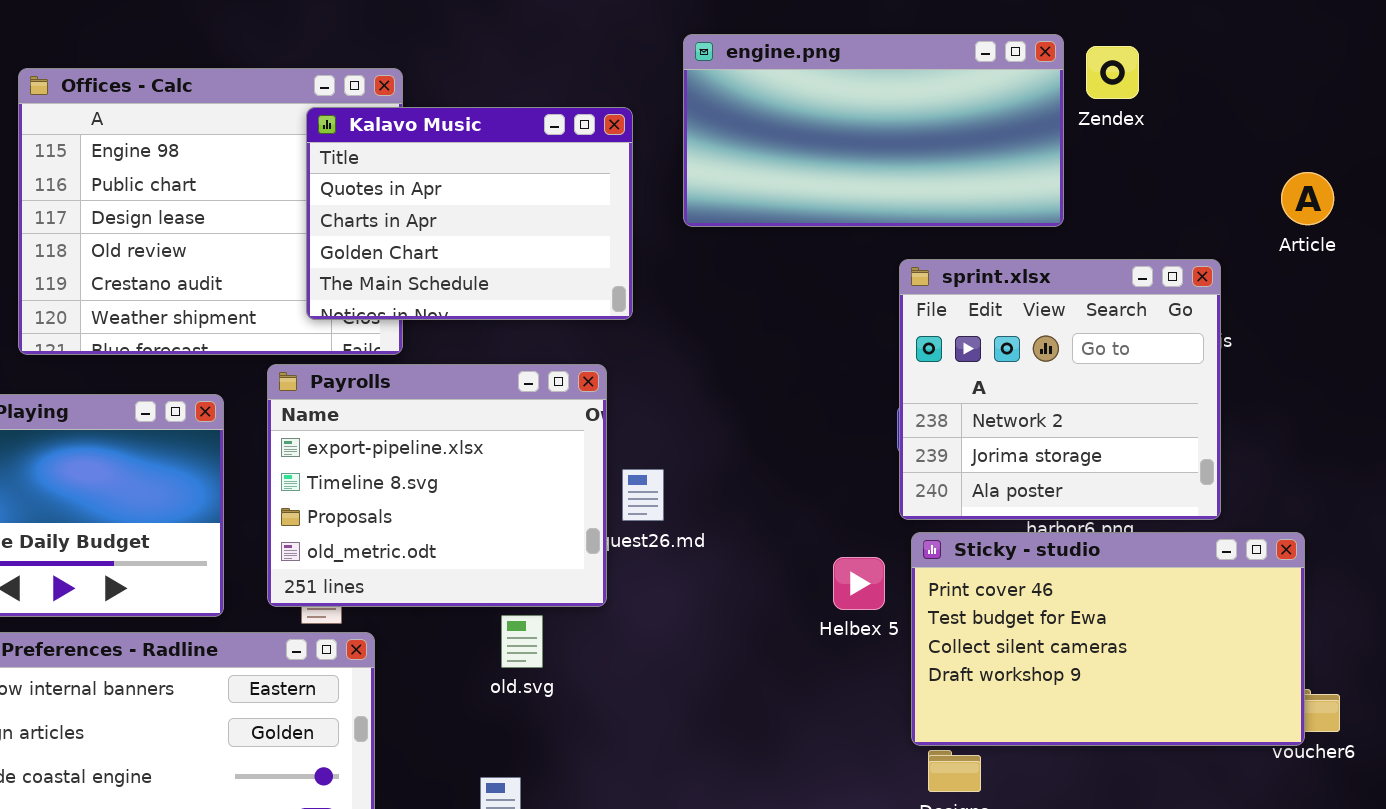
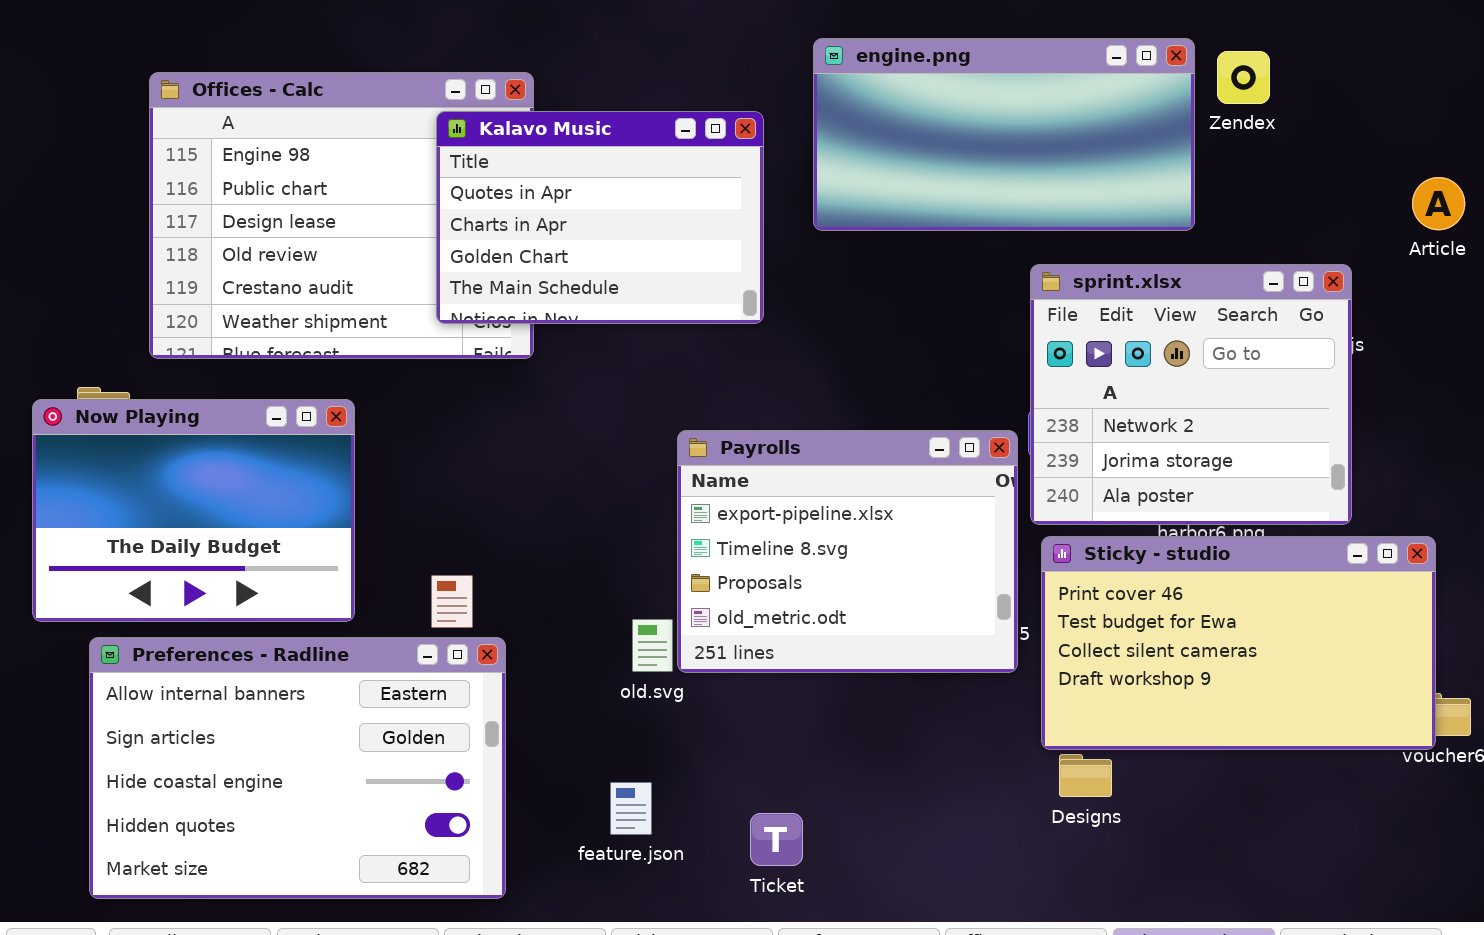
Payrolls: [267,364,607,607] -> [677,430,1018,673], moved

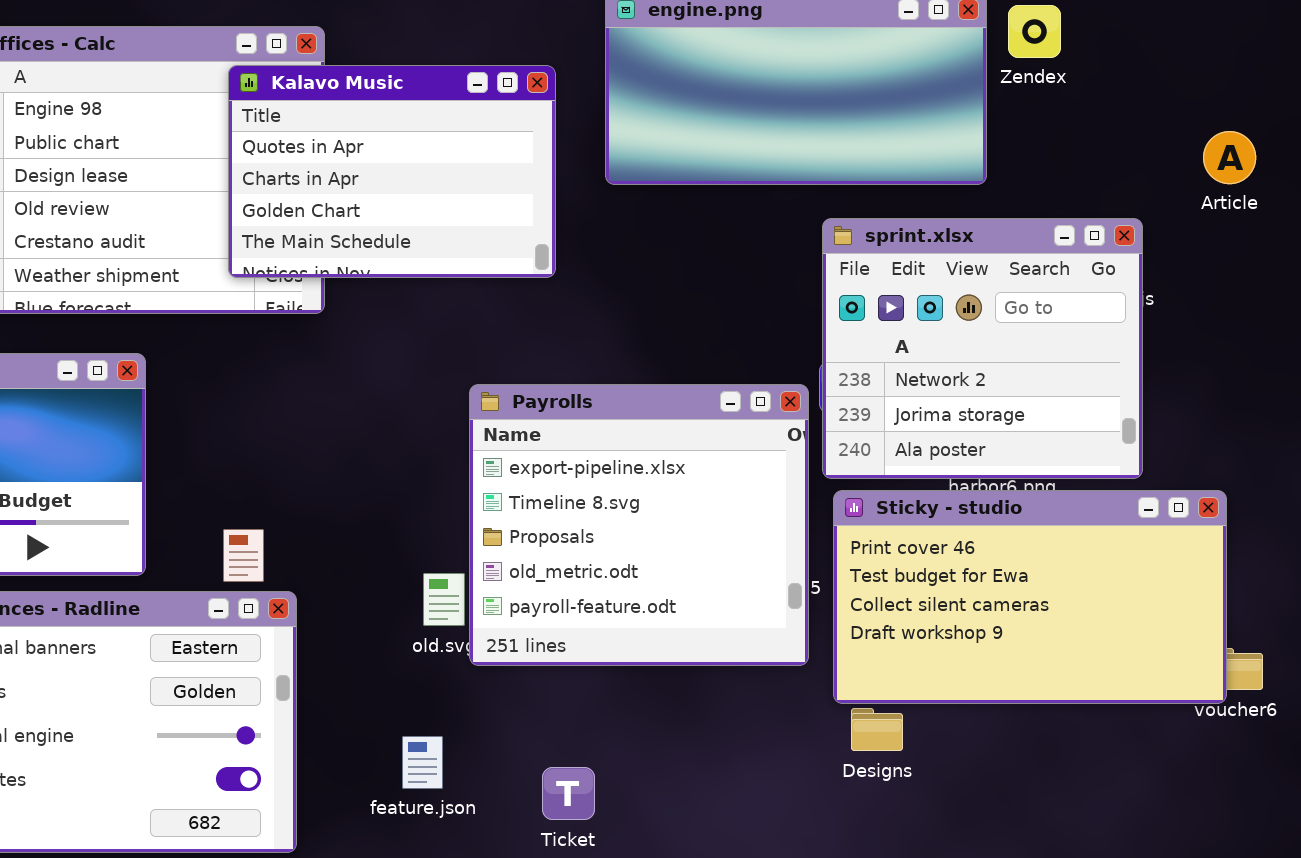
Payrolls: [677,430,1018,673] -> [469,384,809,666], resized

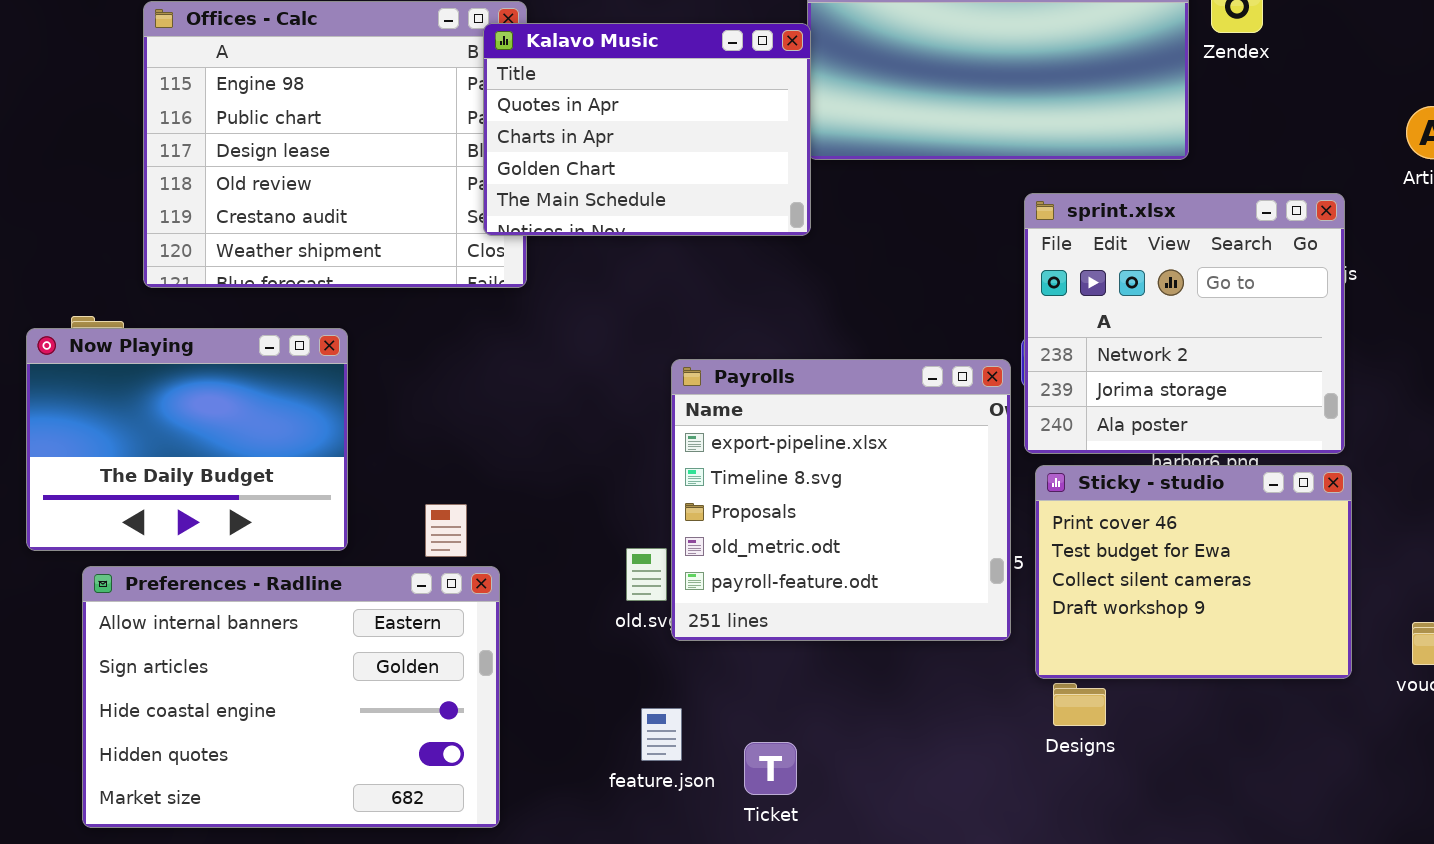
Kalavo Music: [228,65,556,278] -> [483,23,811,236], moved
Sticky - studio: [833,490,1227,704] -> [1035,465,1352,679], resized
feature.json: [402,736,443,789] -> [641,708,682,761], moved

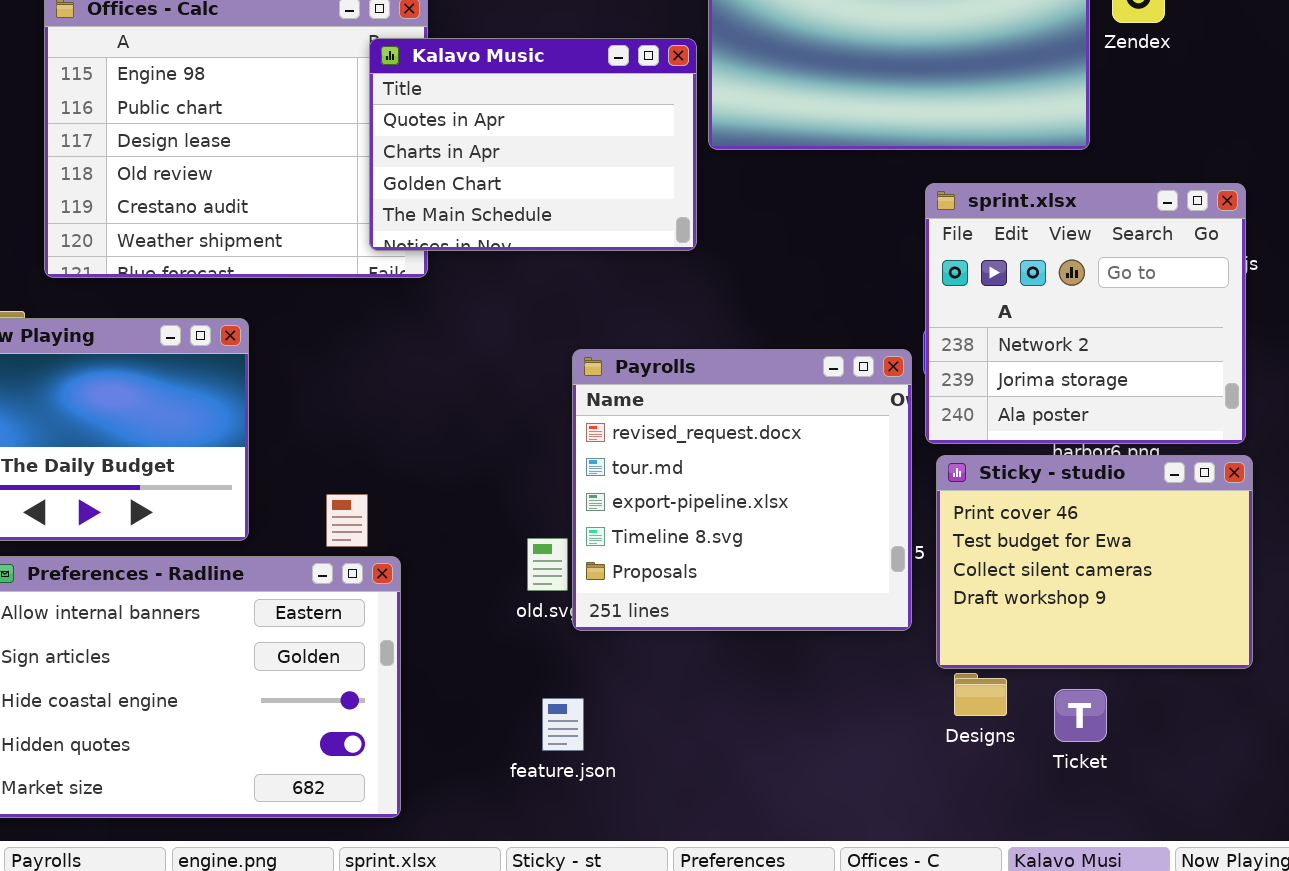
Kalavo Music: [483,23,811,236] -> [369,38,697,251], moved
Payrolls: [671,359,1011,641] -> [572,349,912,631], scrolled up 2 rows
Ticket: [744,742,797,795] -> [1054,689,1107,742], moved

